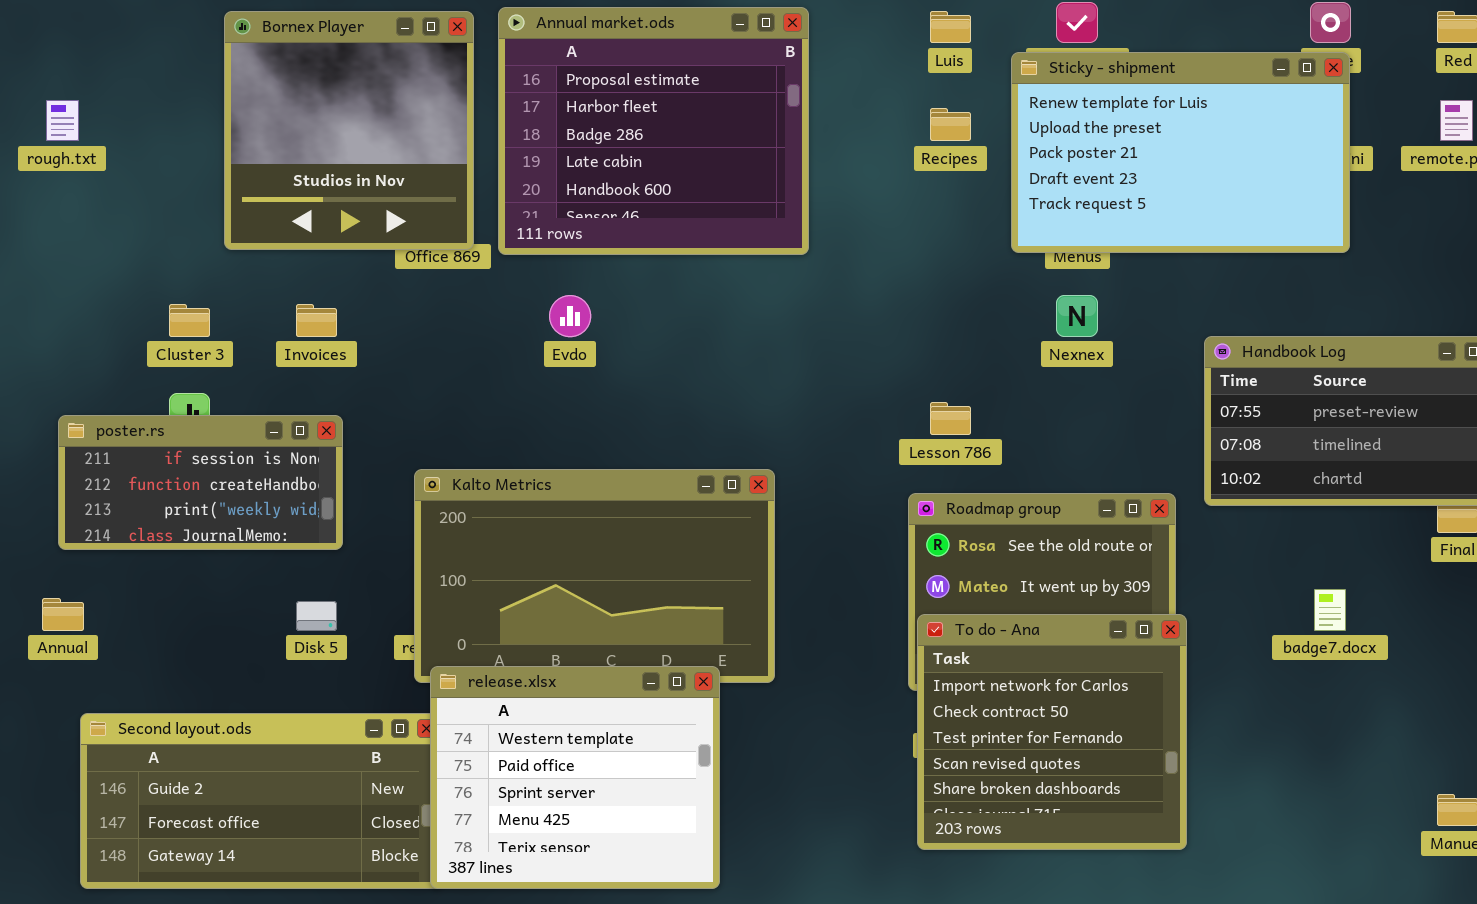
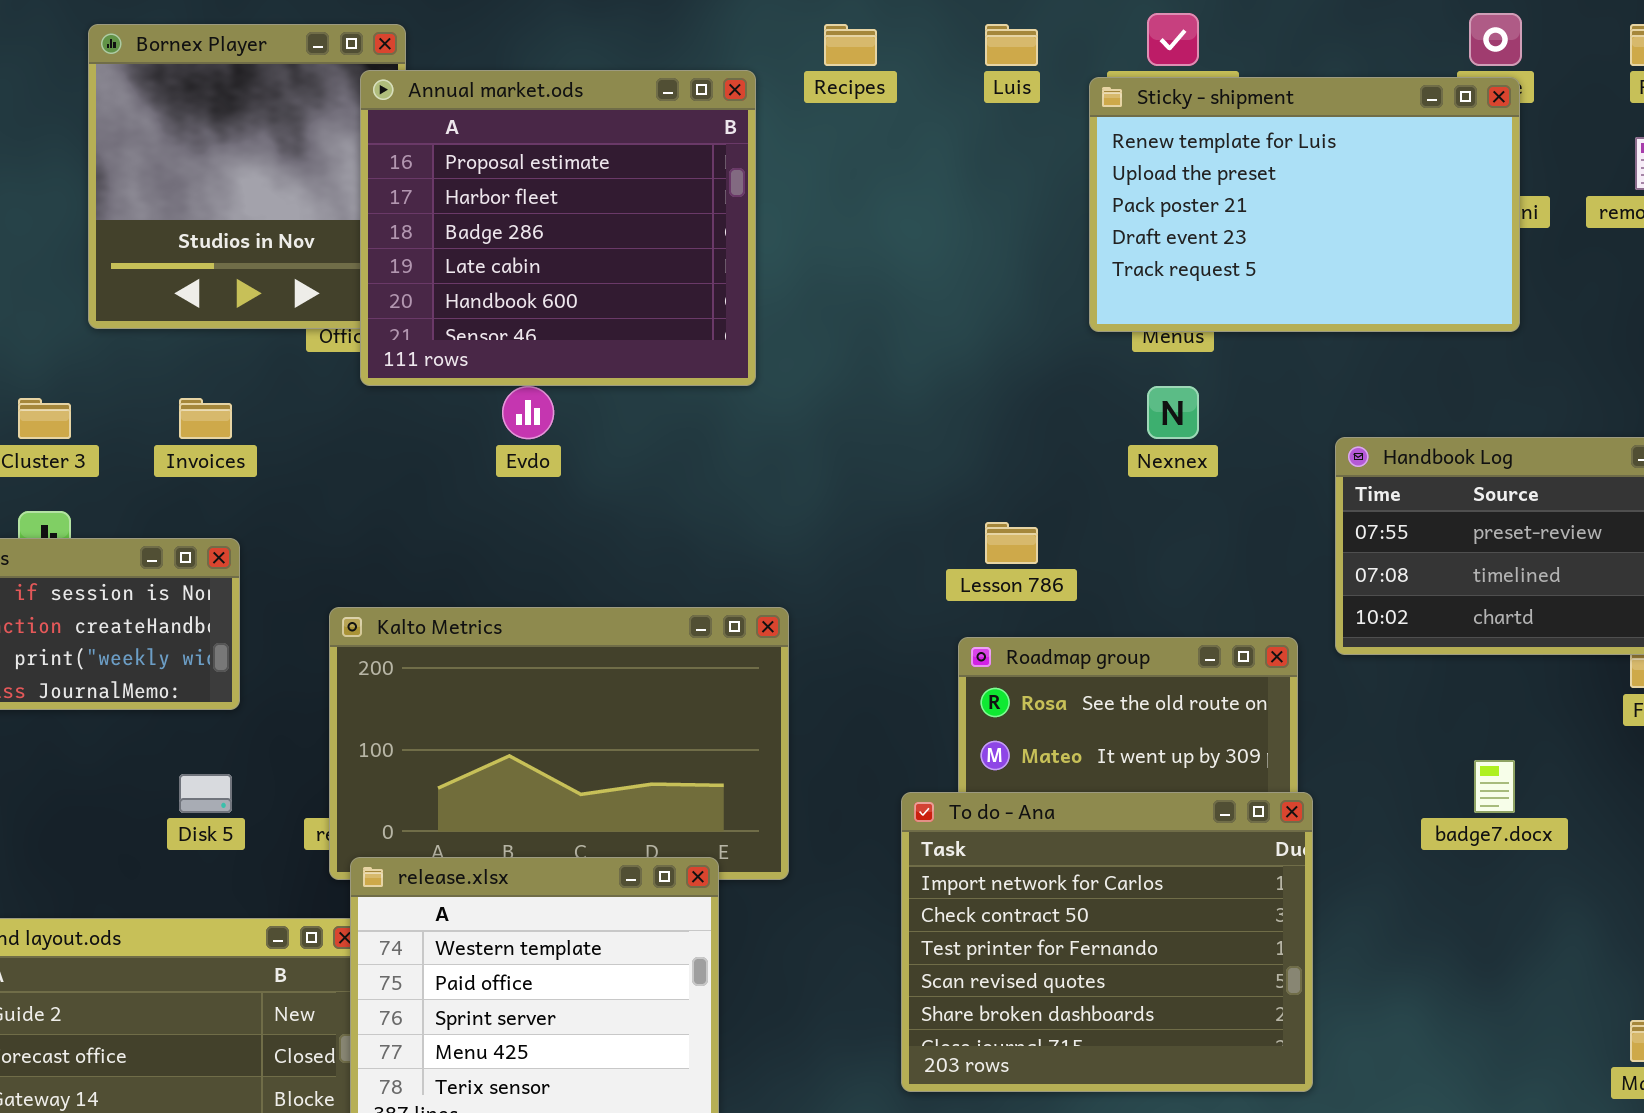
Annual market.ods: [498,7,809,255] -> [360,70,756,386], moved
Recipes: [930,108,971,141] -> [824,24,877,66], moved
To do - Ana: [917,614,1187,850] -> [901,792,1313,1092], resized

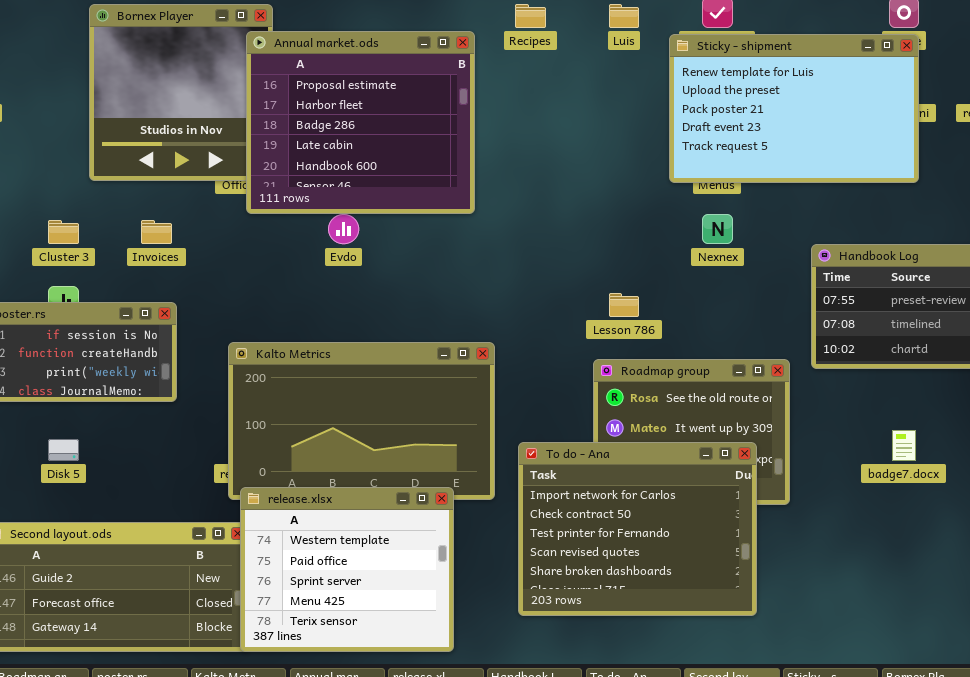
Disk 5: [179,774,232,813] -> [48,439,79,461], moved
To do - Ana: [901,792,1313,1092] -> [518,442,757,616], moved

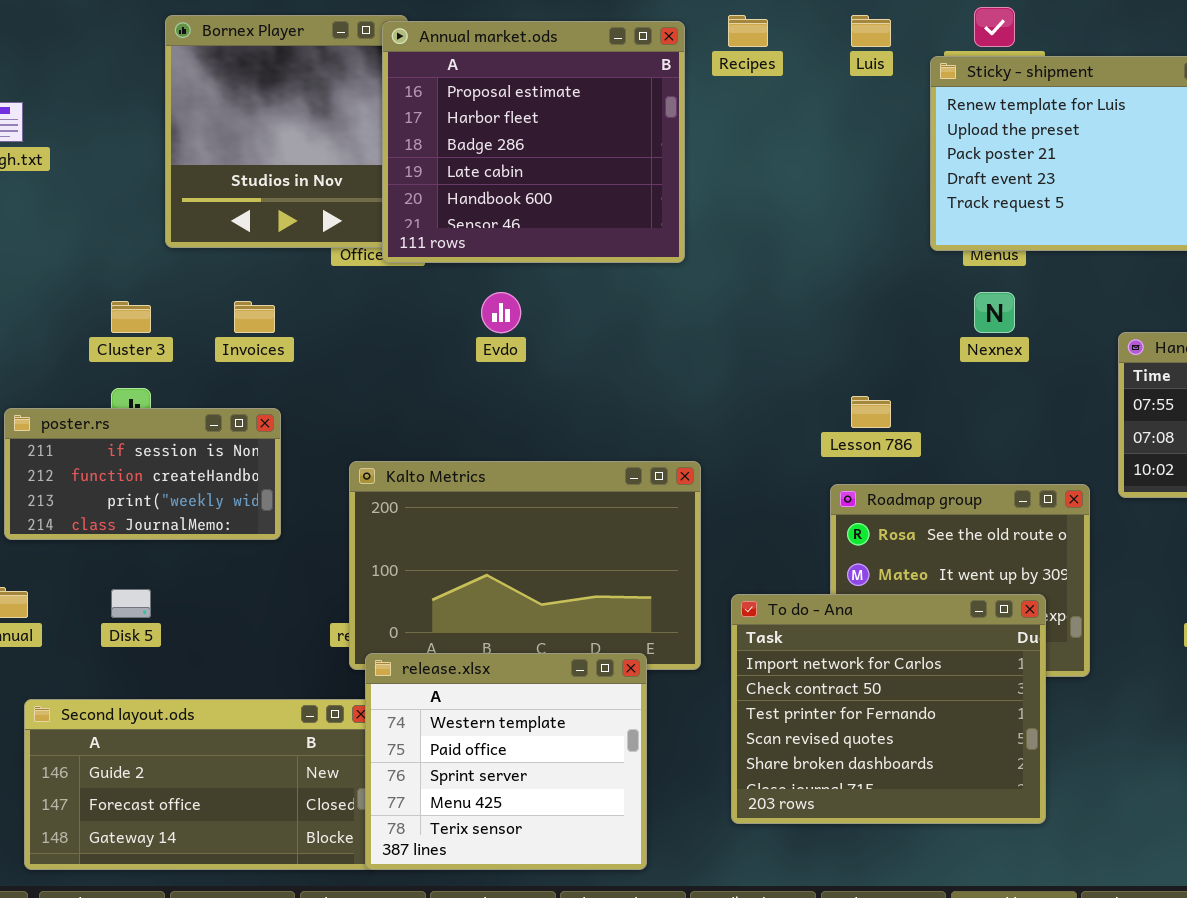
Annual market.ods: [246,31,475,214] -> [382,21,685,263], moved

